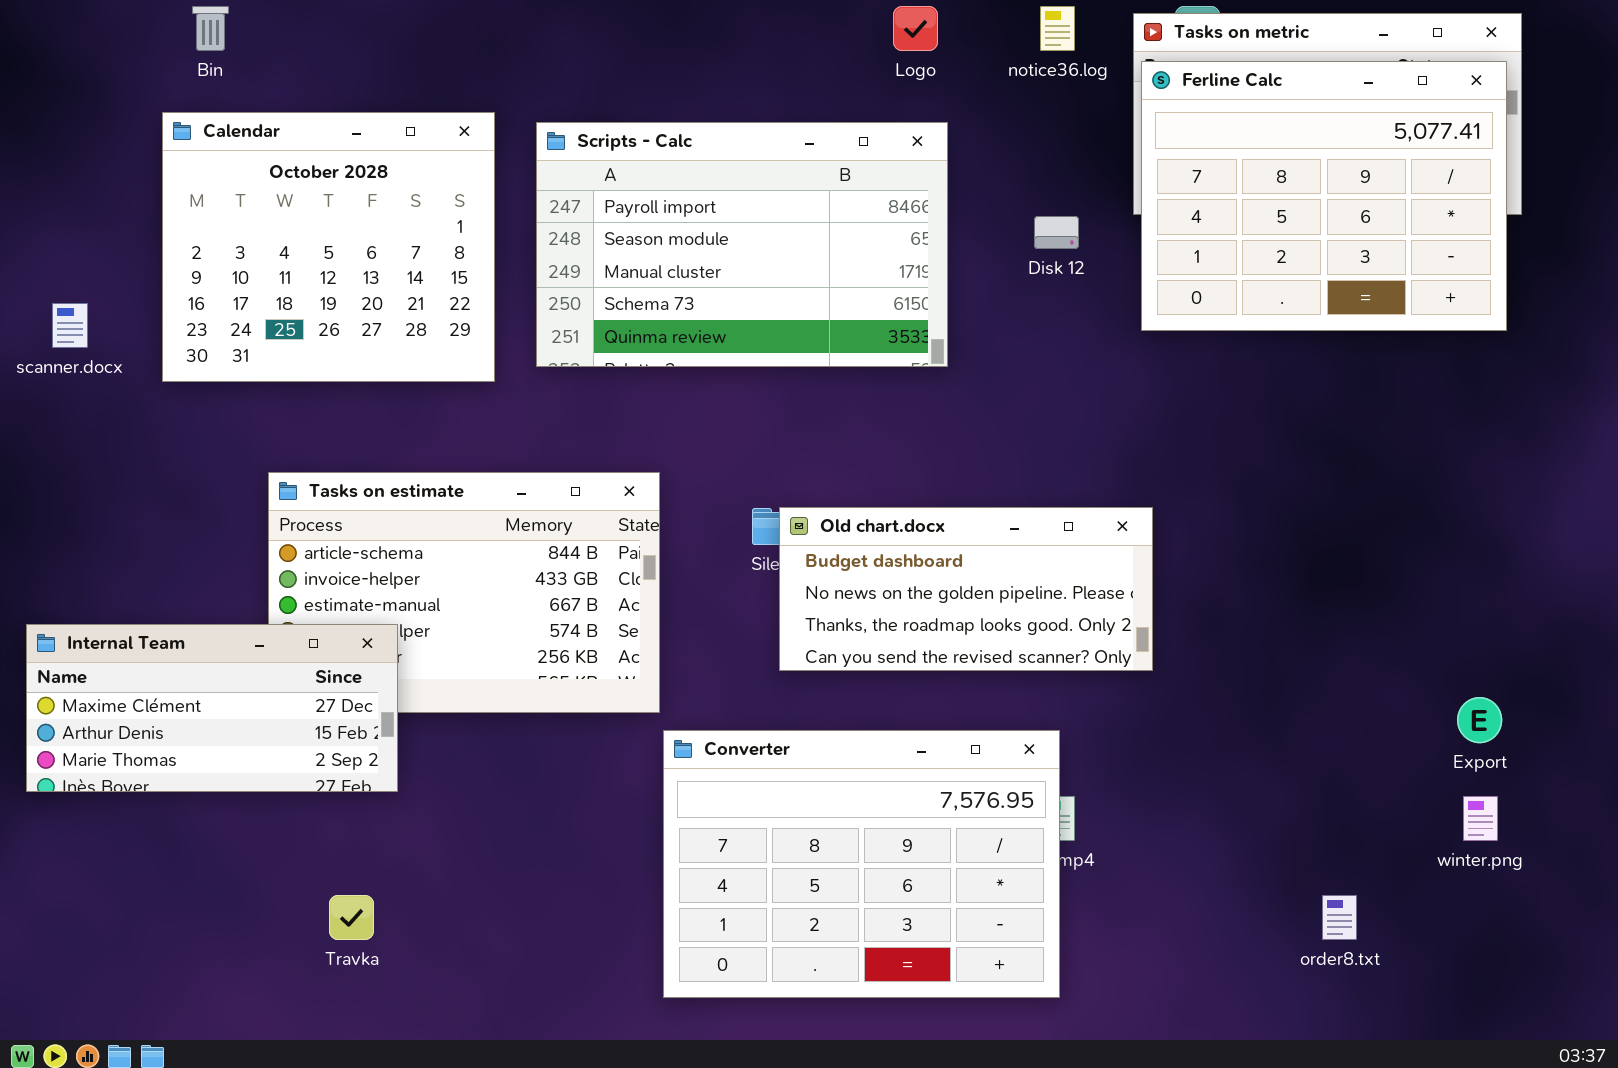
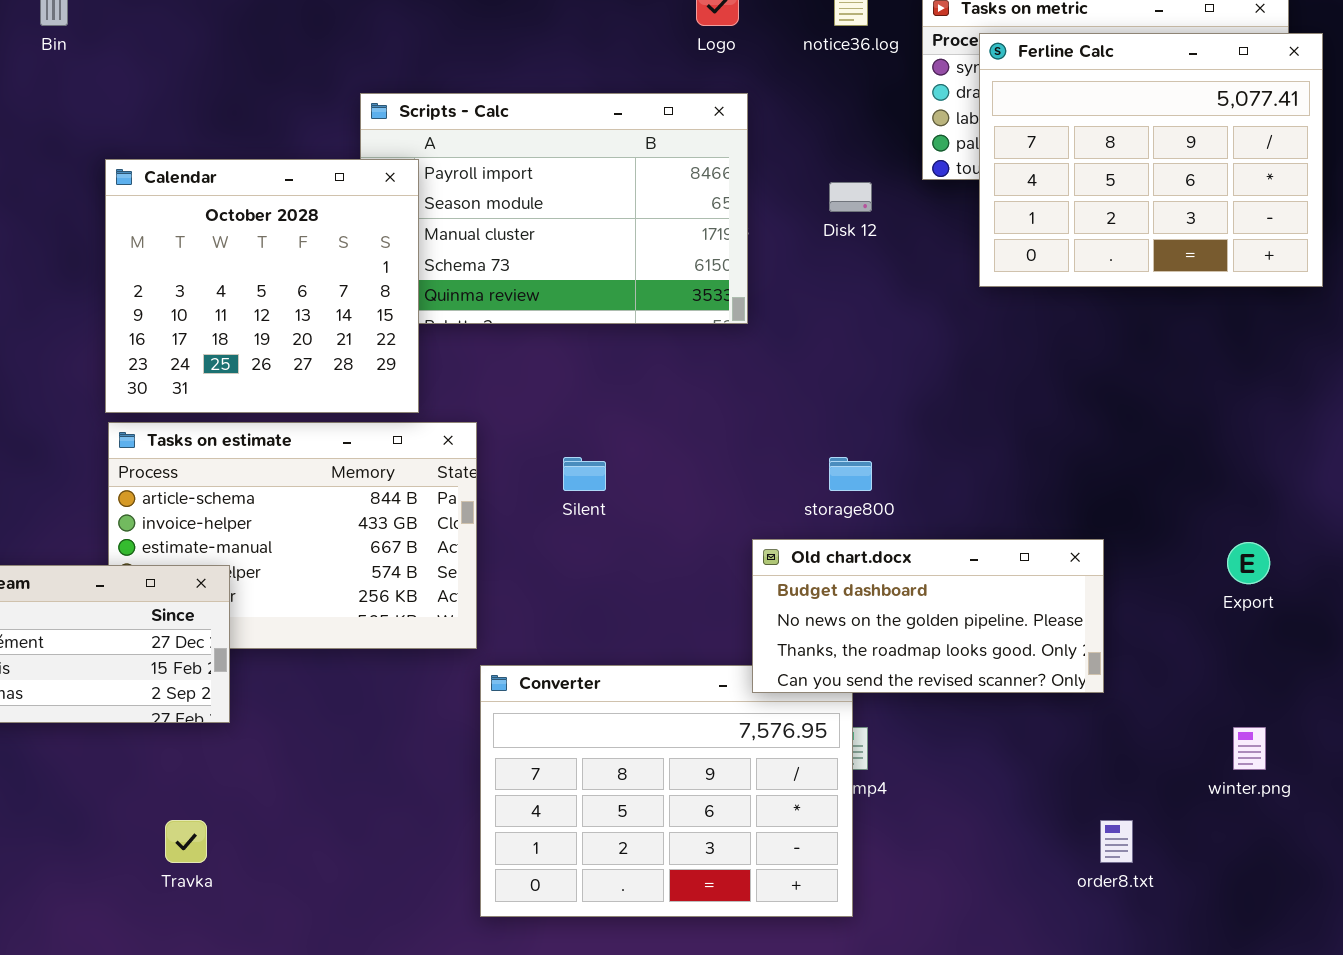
Ferline Calc: [1141,61,1507,331] -> [979,33,1323,287], moved
Calendar: [162,112,495,382] -> [105,159,419,413], moved
Old chart.docx: [779,507,1153,671] -> [752,539,1104,693], moved
Export: [1457,697,1502,743] -> [1227,542,1270,584], moved

